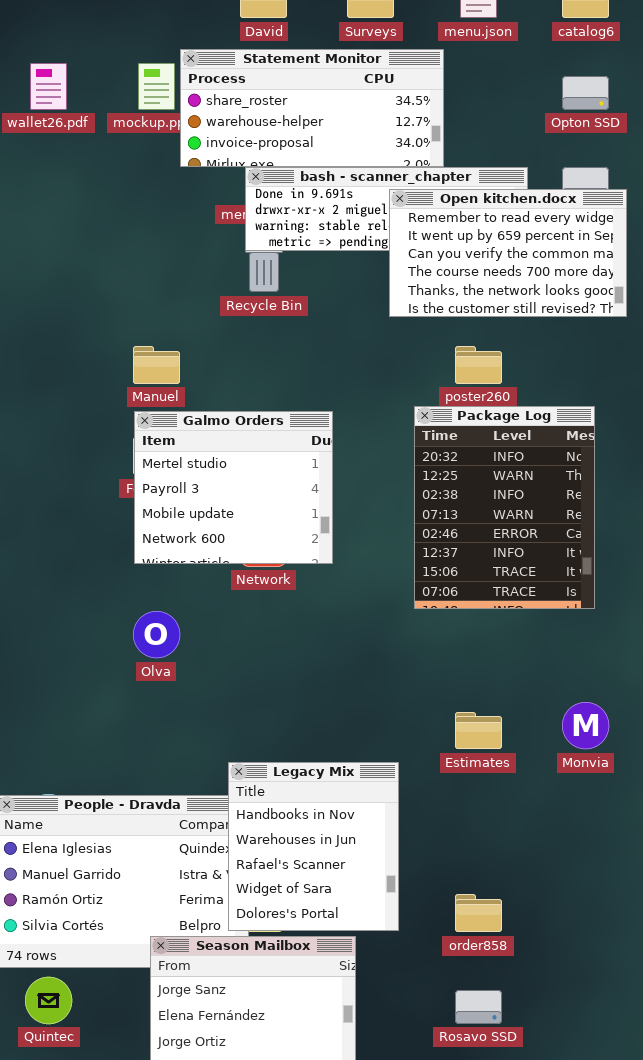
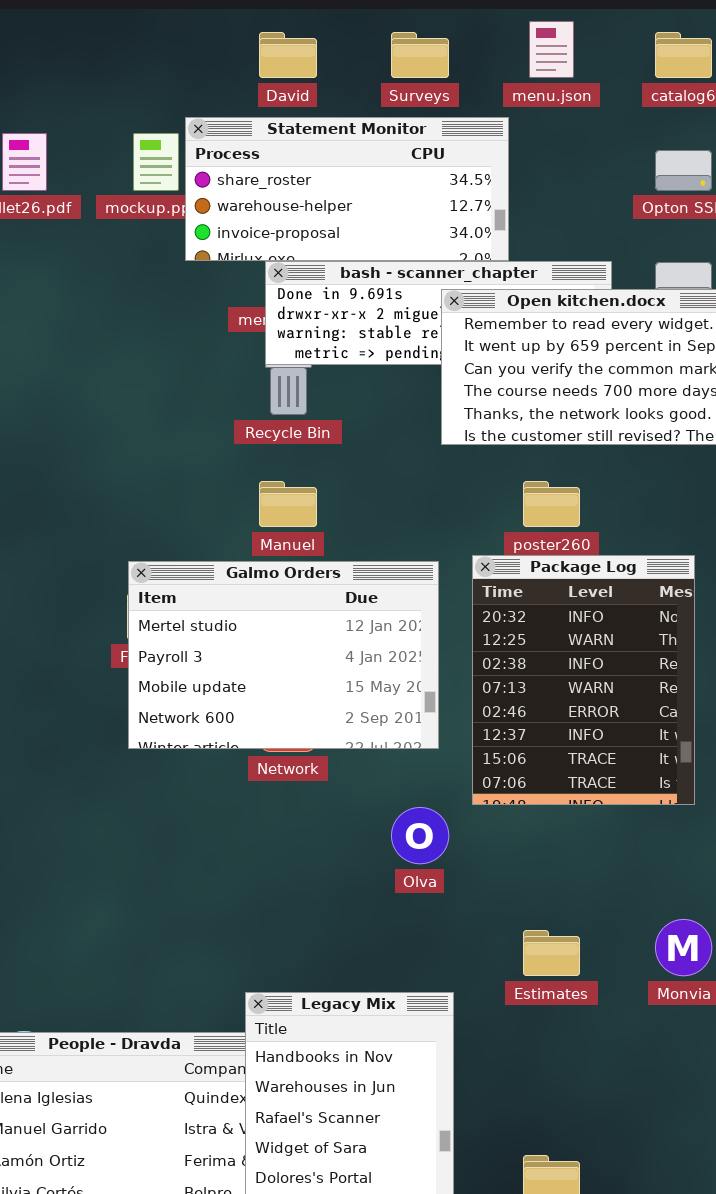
Manuel: [133,346,180,384] -> [259,481,317,527], moved
Galmo Orders: [134,411,333,564] -> [128,561,439,749], resized
Olva: [133,611,180,658] -> [391,807,449,864], moved

